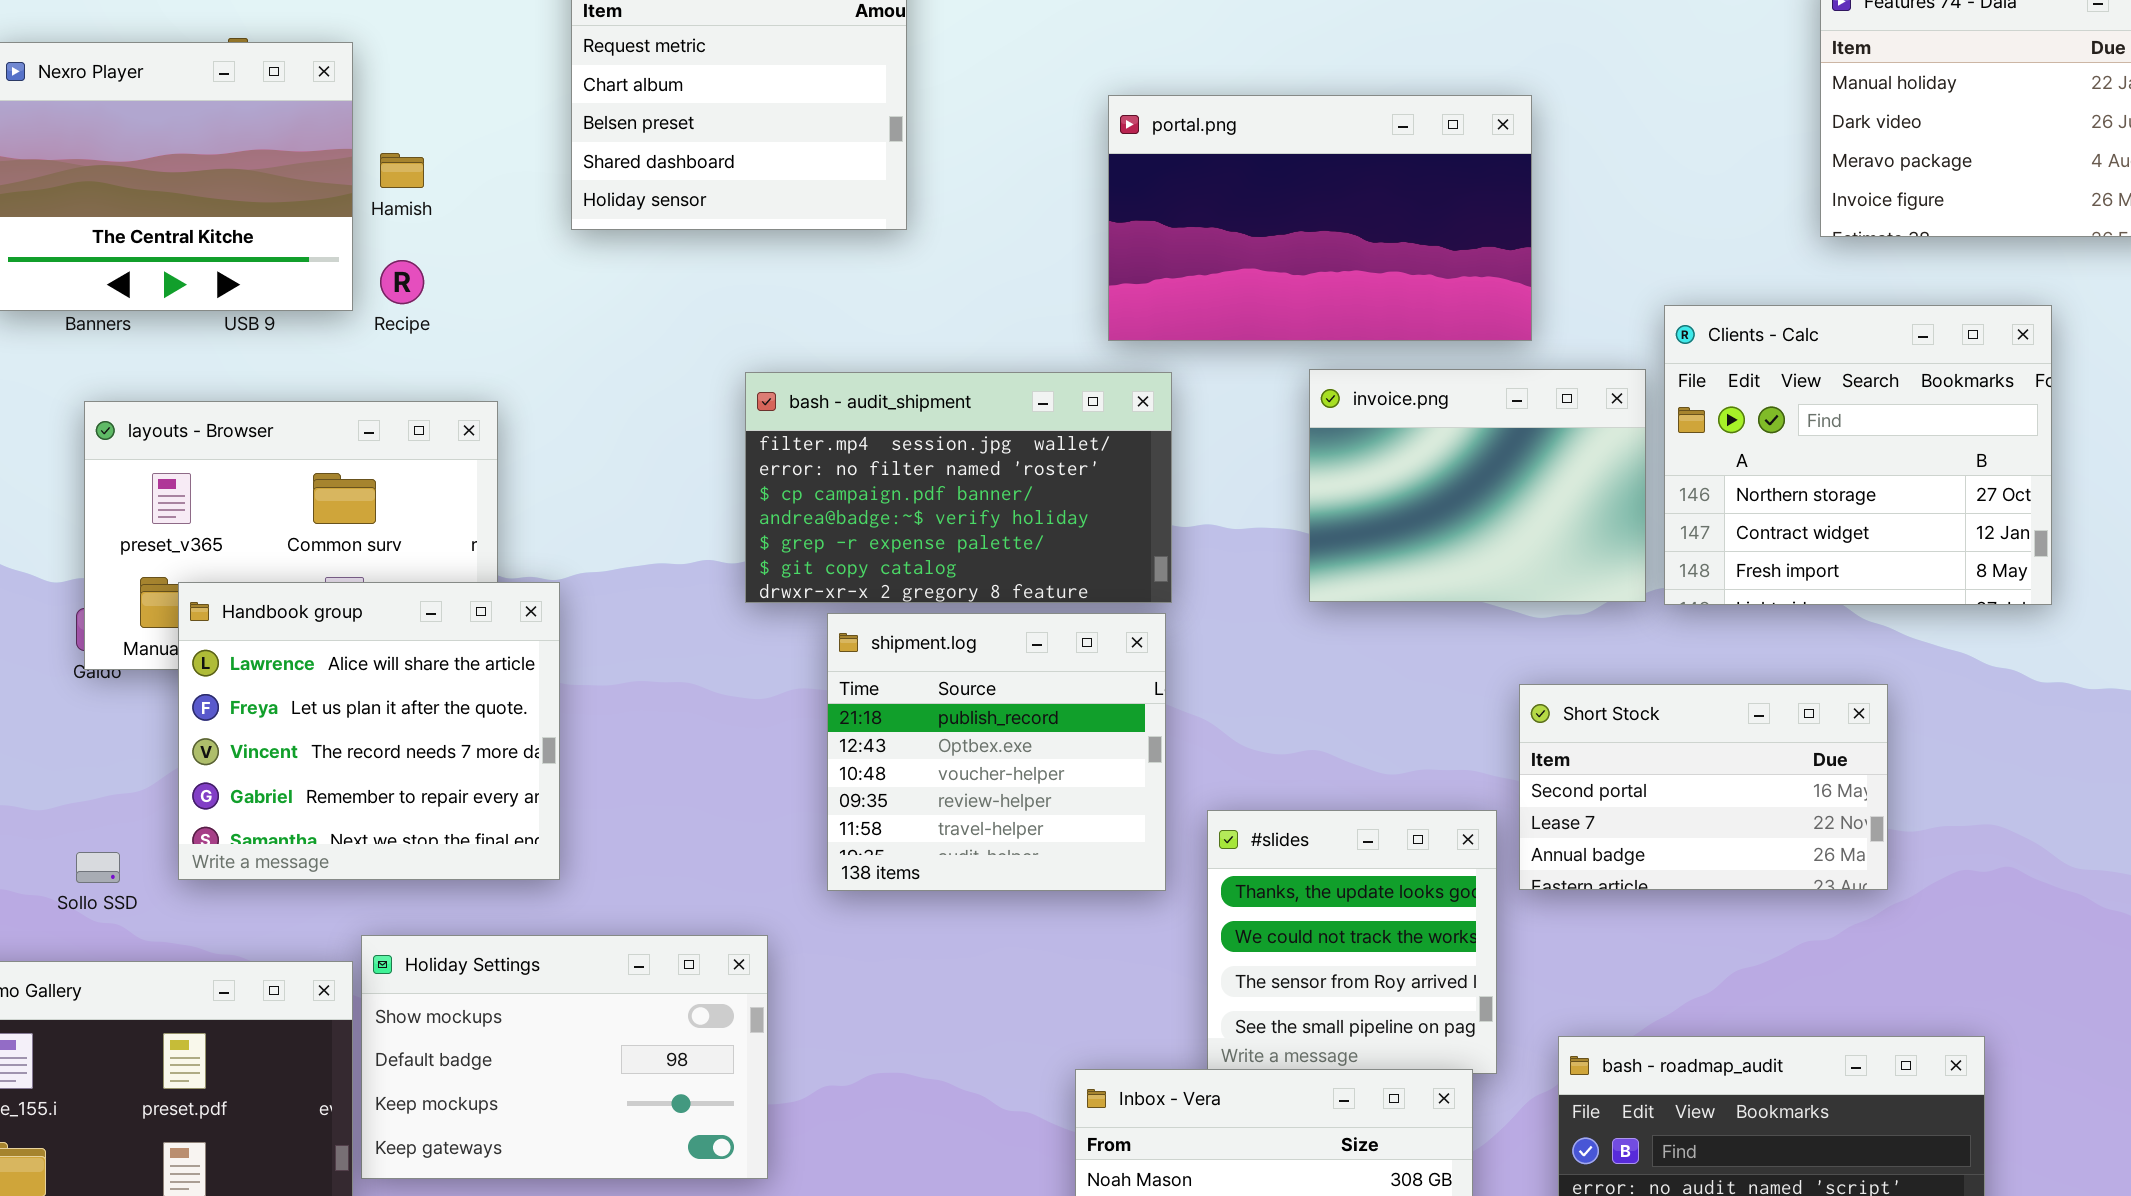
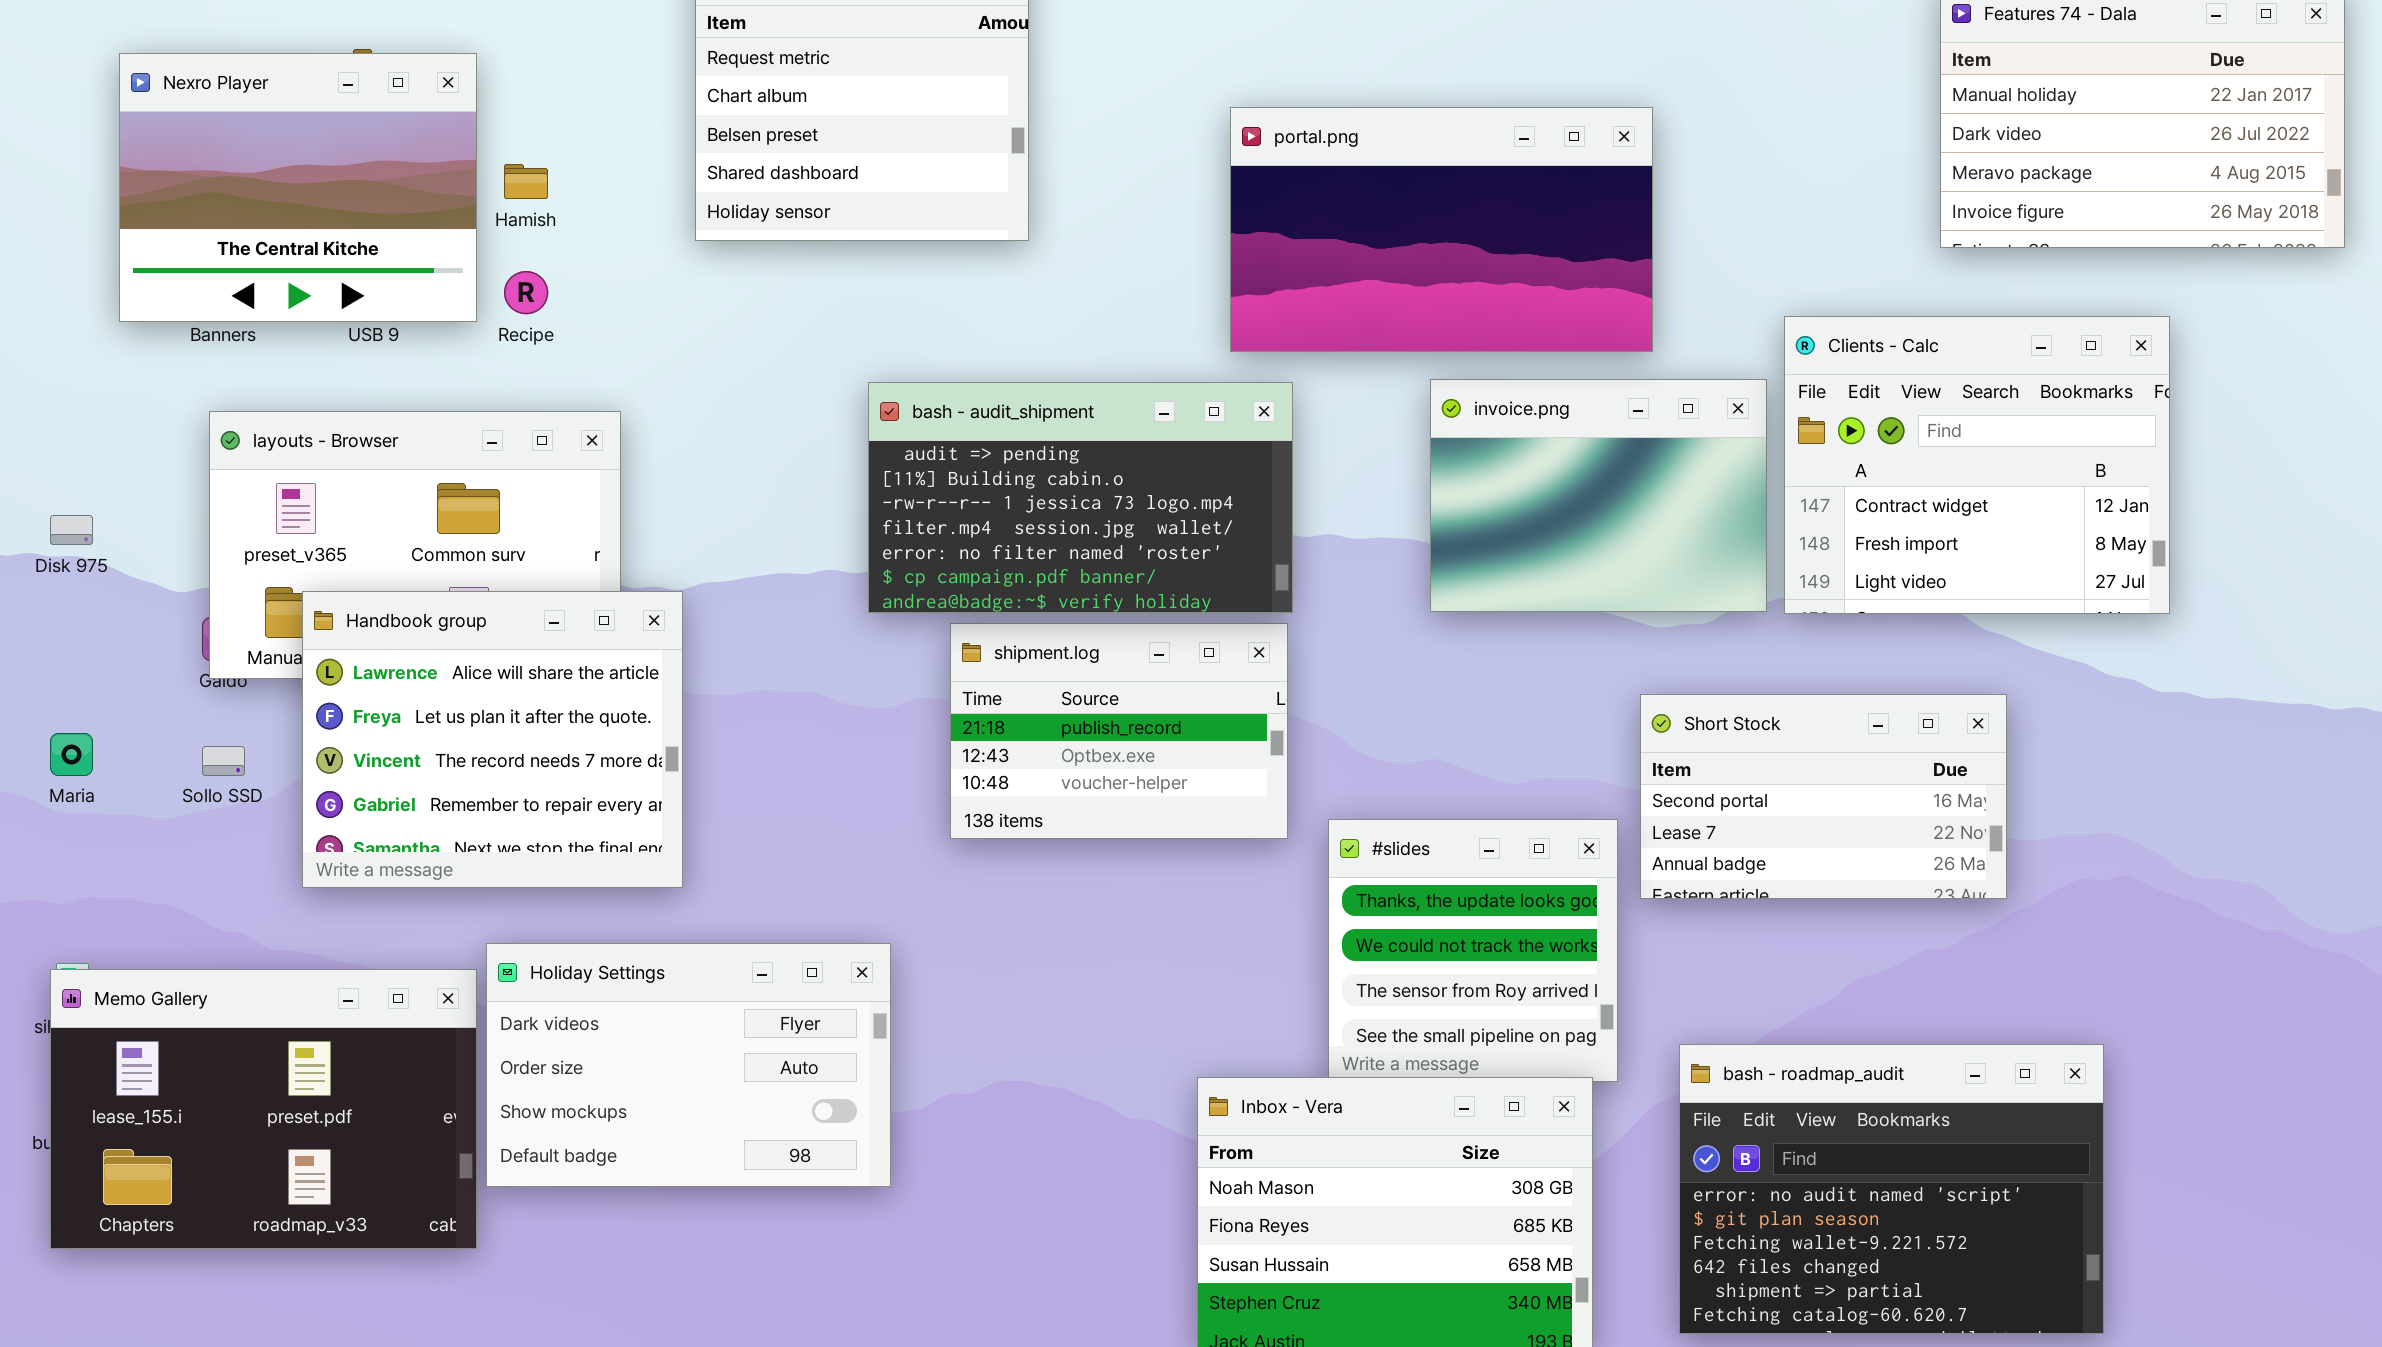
Clients - Calc: [1664,305,2052,605] -> [1784,316,2170,614], scrolled down 1 row
bash - audit_shipment: [745,372,1172,603] -> [868,382,1293,613], scrolled up 3 rows
shipment.log: [827,613,1166,891] -> [950,623,1288,839], resized
Sollo SSD: [76,852,120,883] -> [202,746,245,776], moved
Holiday Settings: [361,935,768,1179] -> [486,943,891,1187], scrolled up 2 rows

